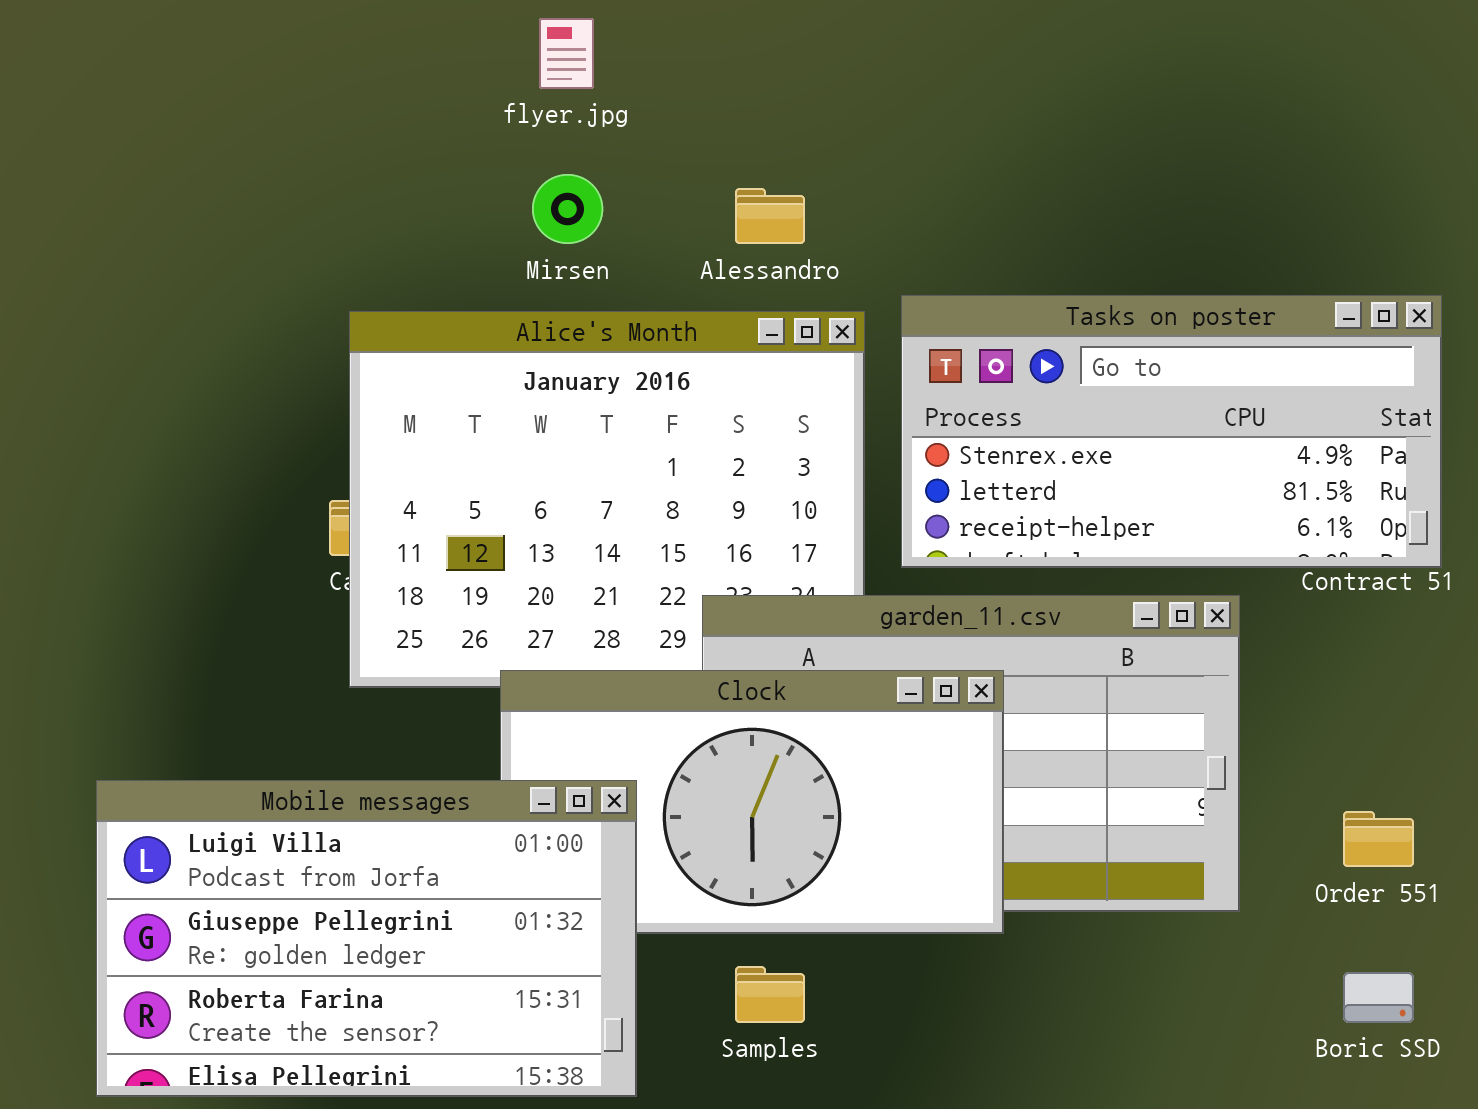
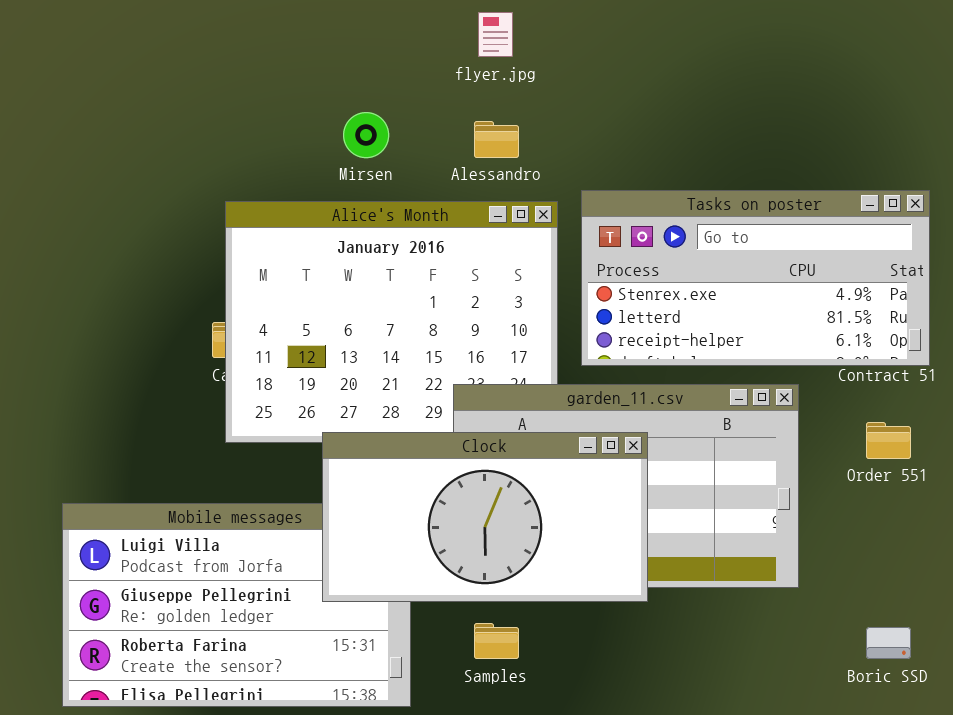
flyer.jpg: [539,18,594,89] -> [478,12,513,57], moved
Clock: [500,670,1004,934] -> [322,432,648,602], raised
Order 551: [1343,811,1414,867] -> [866,422,911,459], moved

